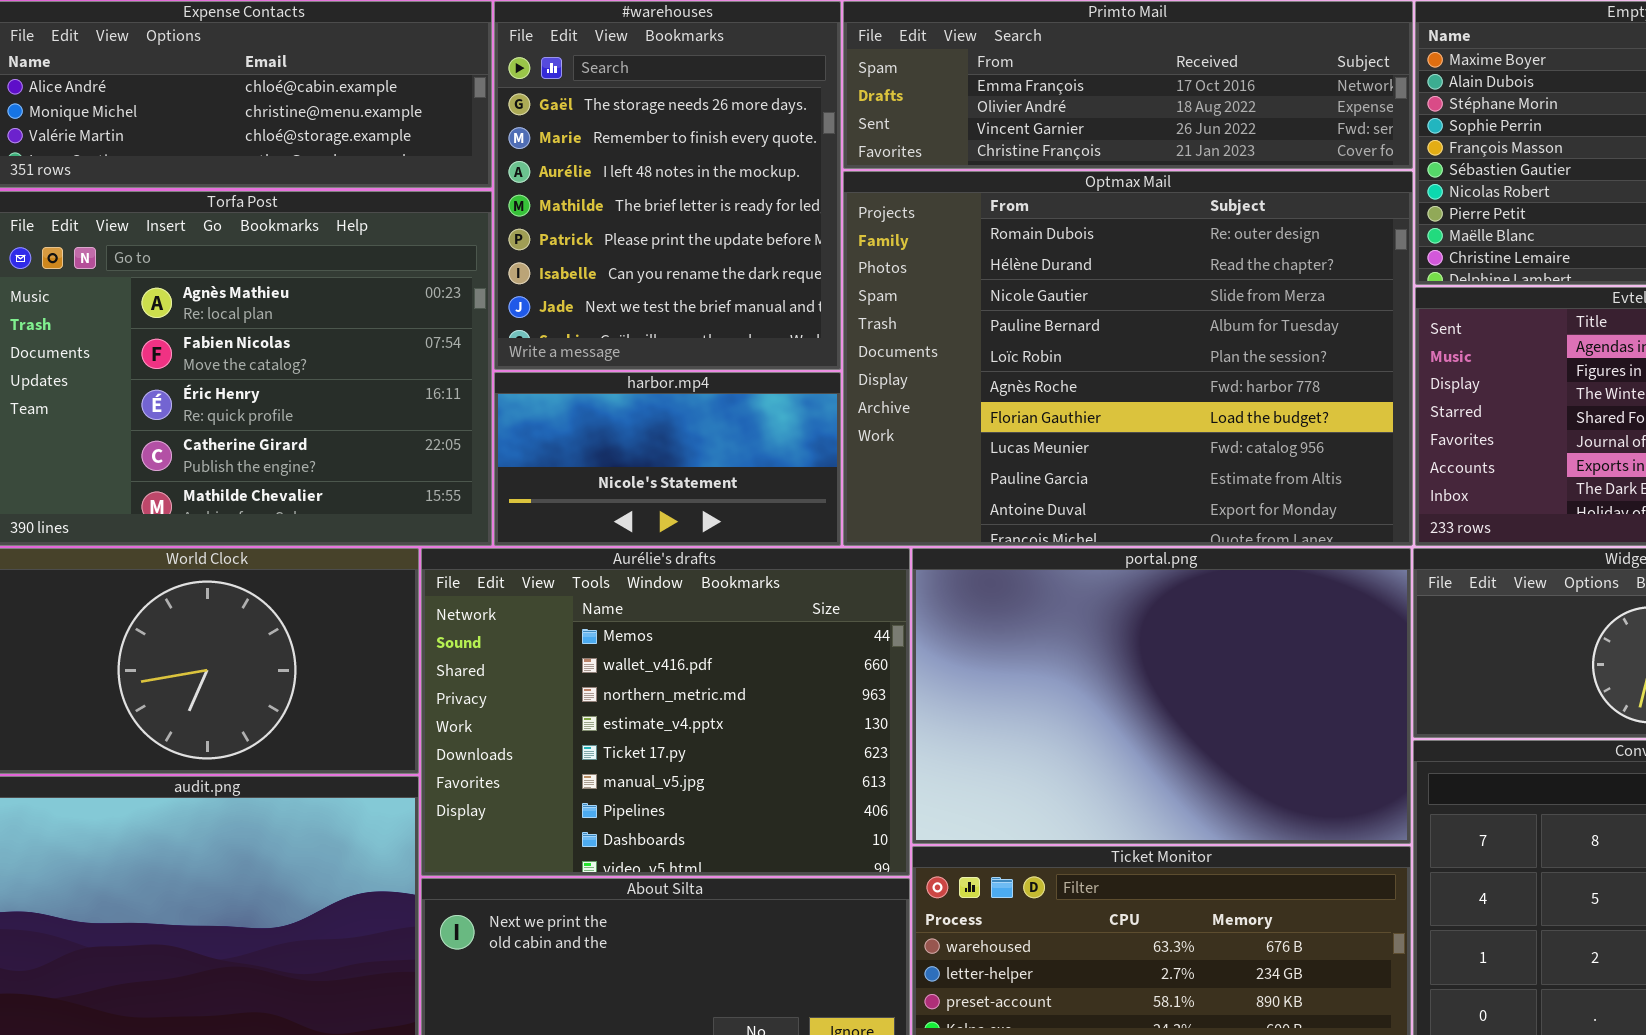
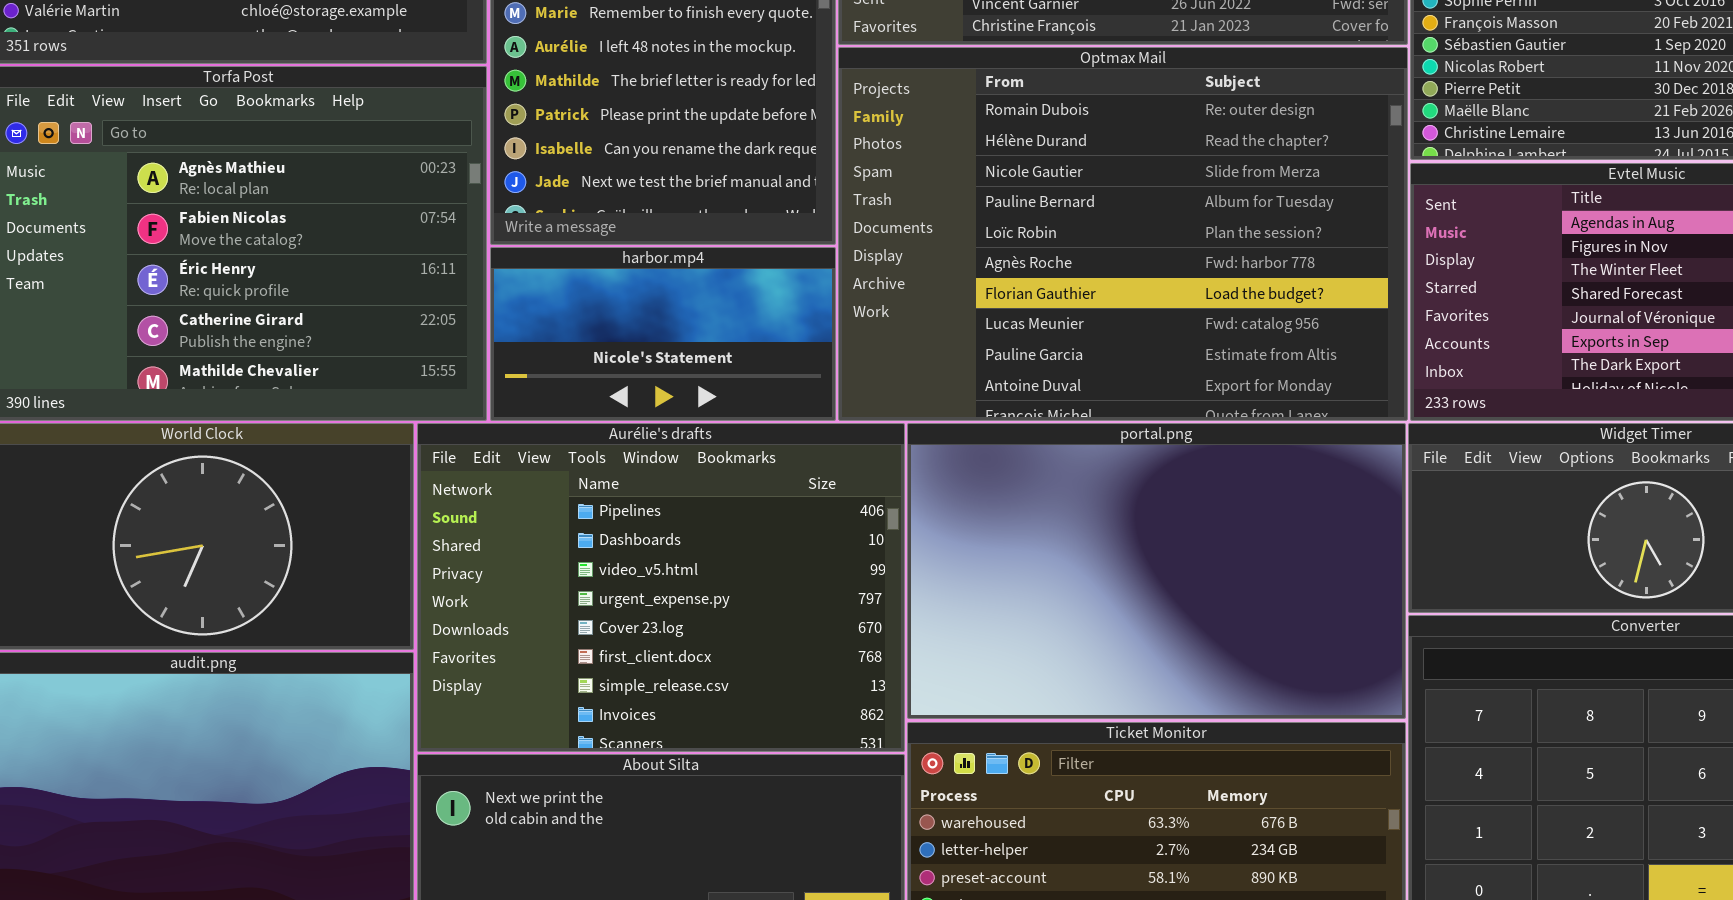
Aurélie's drafts: [421,548,910,876] -> [417,423,905,752], scrolled down 6 rows

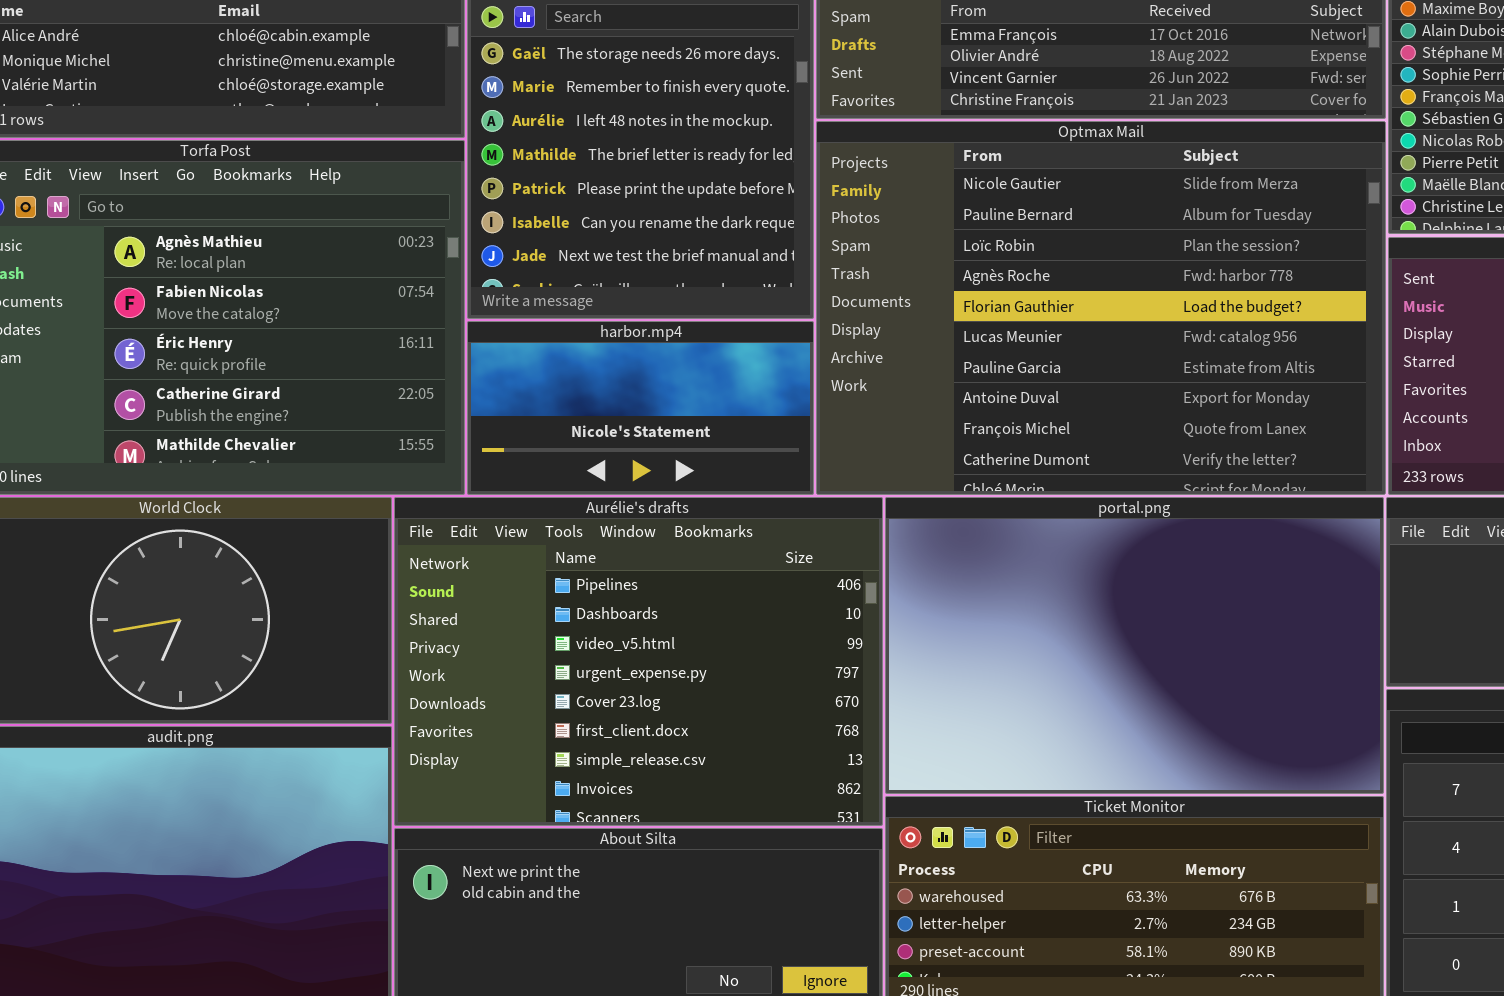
Optmax Mail: [838,47,1408,421] -> [816,121,1386,495], scrolled down 2 rows

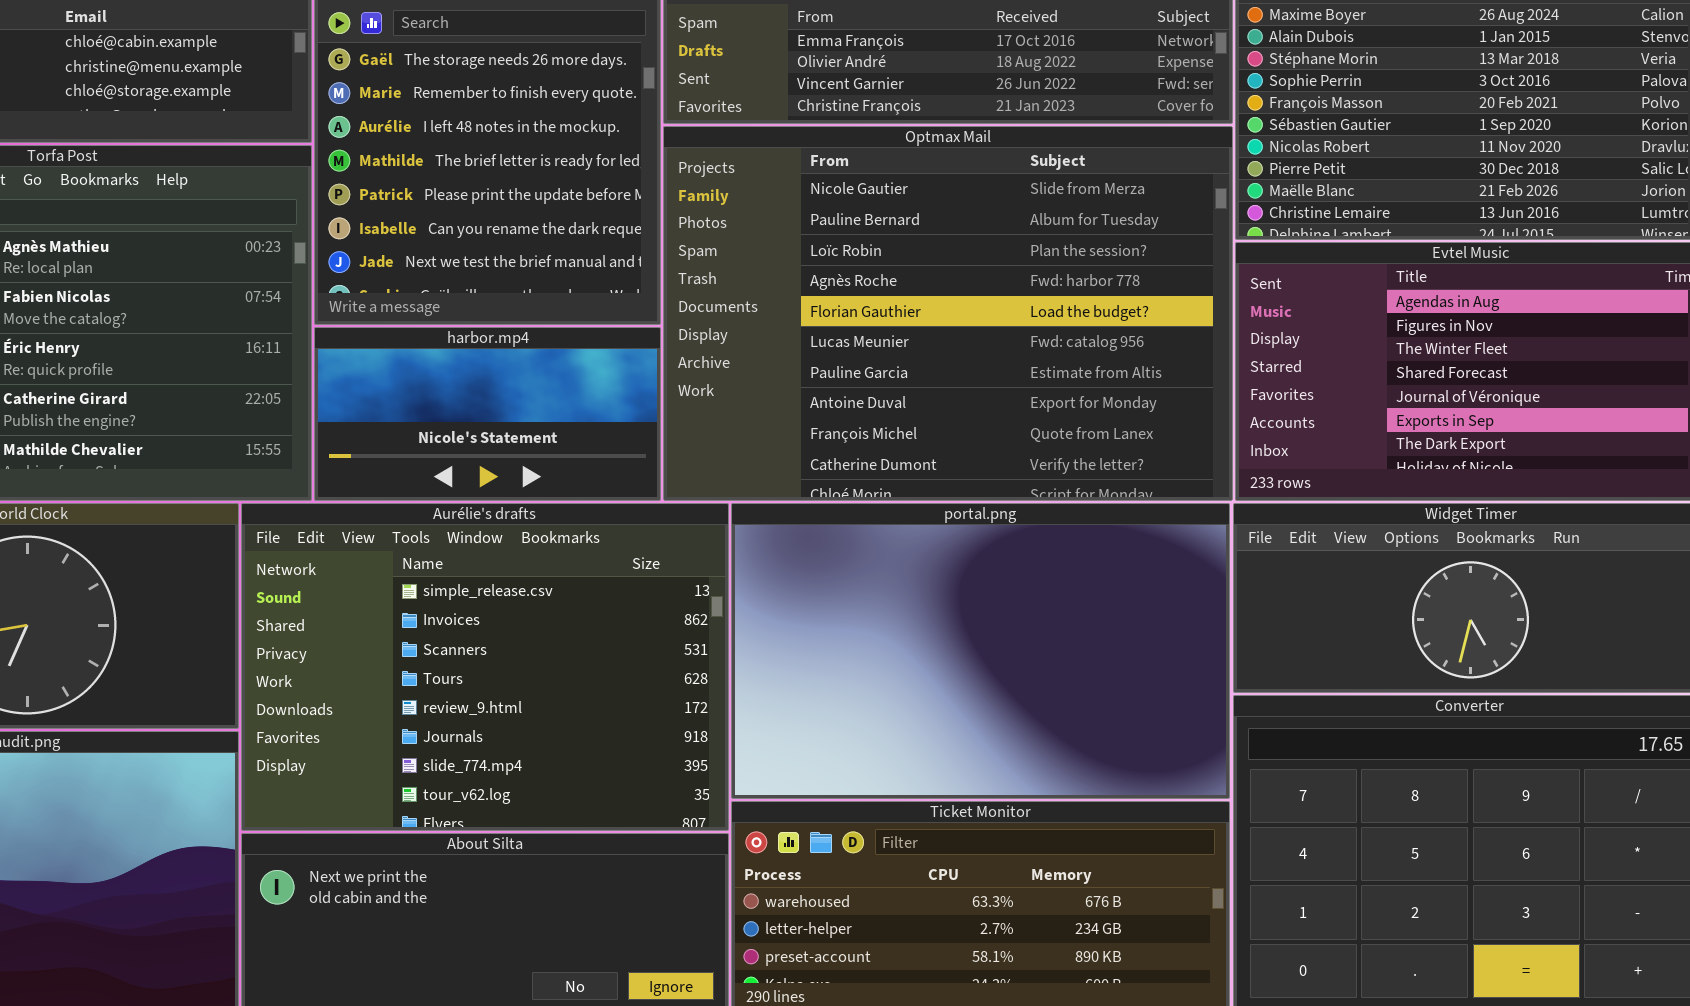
Aurélie's drafts: [394,497,883,826] -> [241,503,729,831], scrolled down 6 rows

